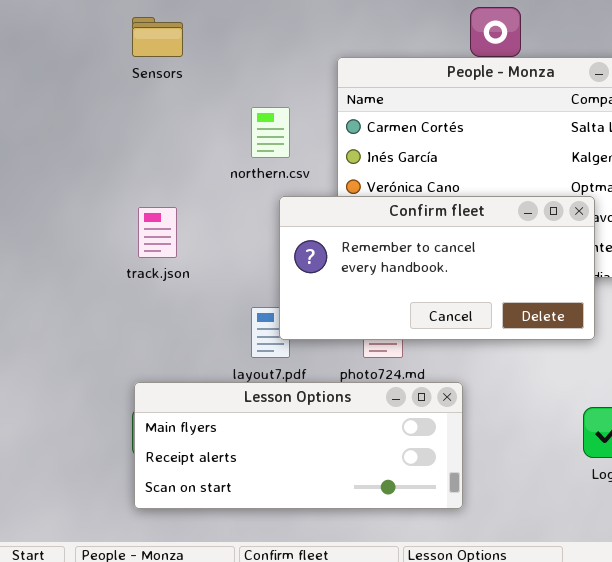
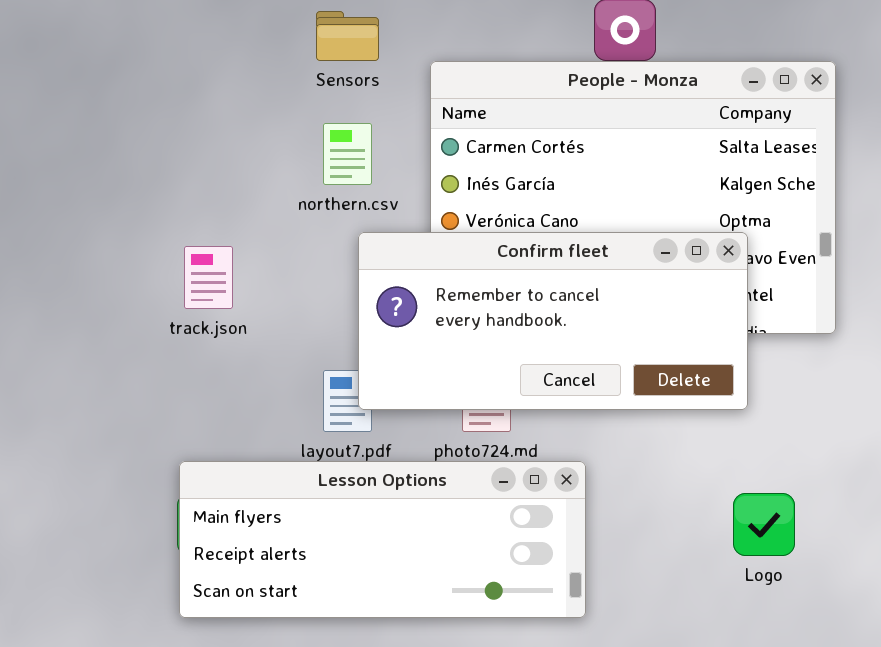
Sensors: [132,17,183,57] -> [316,11,379,61], moved

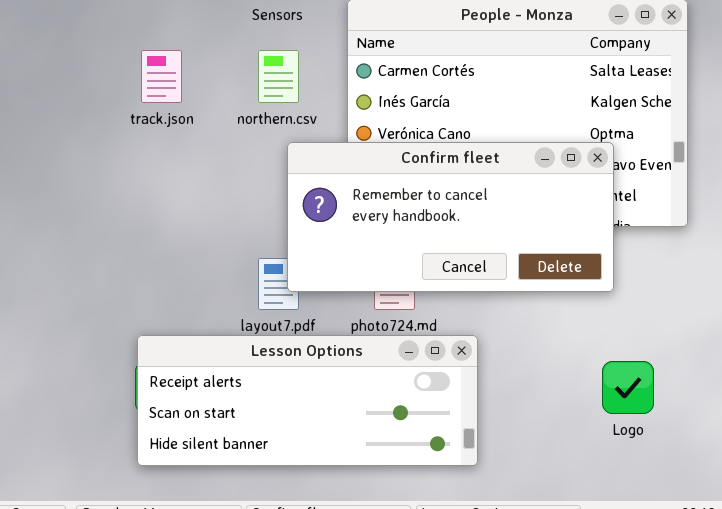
track.json: [184,246,233,309] -> [141,50,182,103], moved
Lesson Options: [179,461,586,618] -> [137,335,478,466], scrolled down 1 row

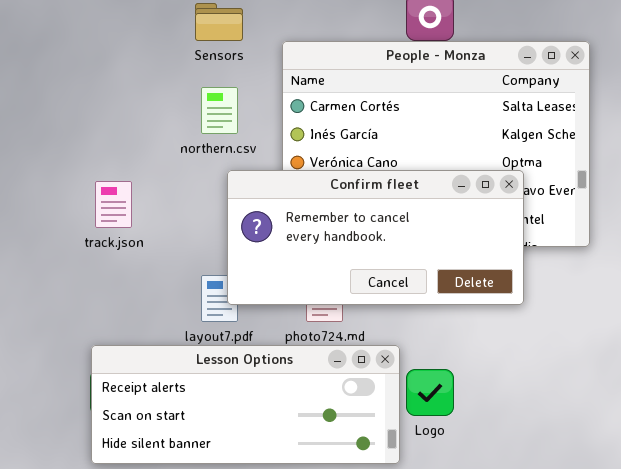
track.json: [141,50,182,103] -> [95,181,132,228], moved
Logo: [602,361,654,414] -> [406,369,454,416], moved

